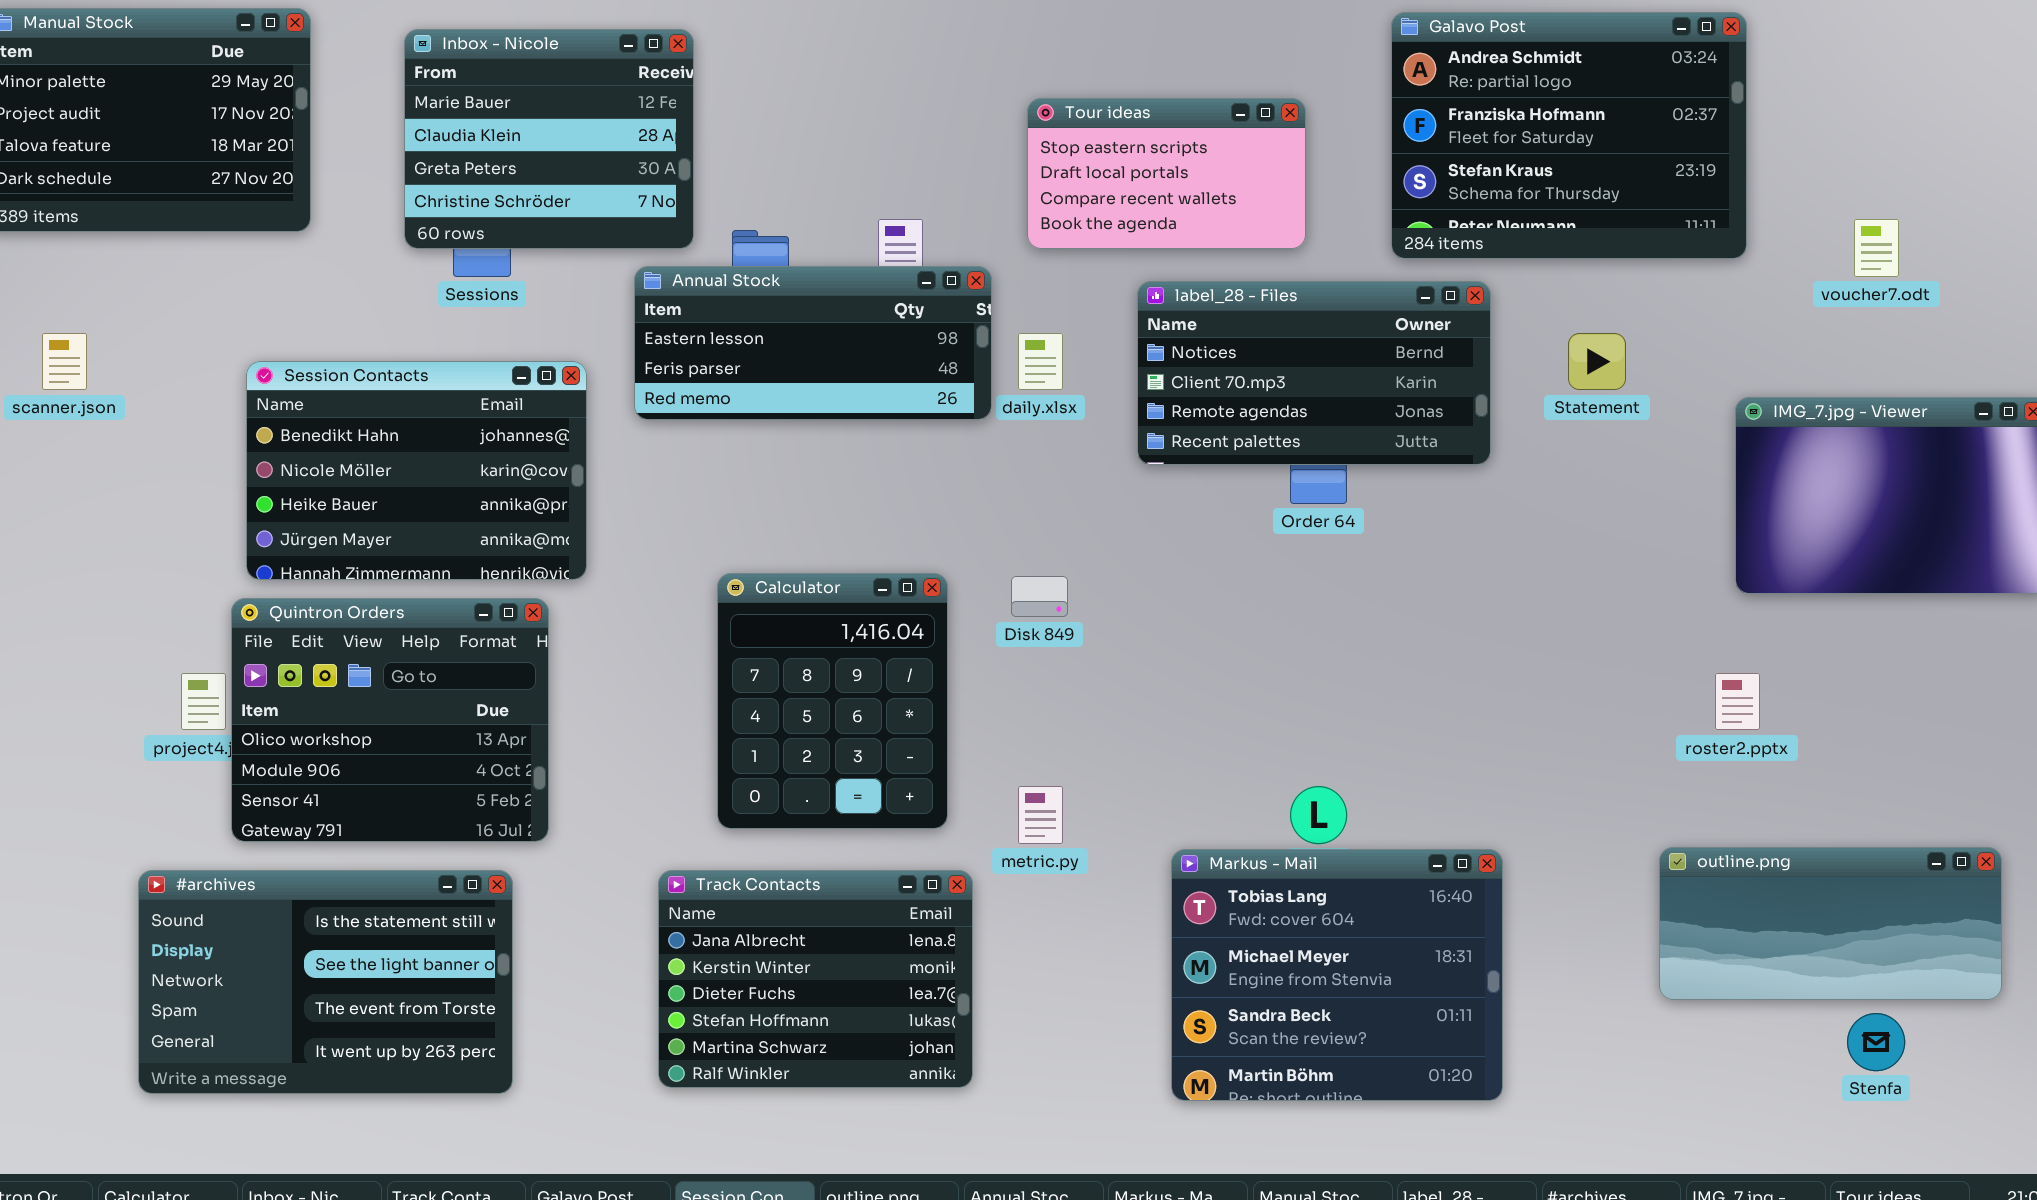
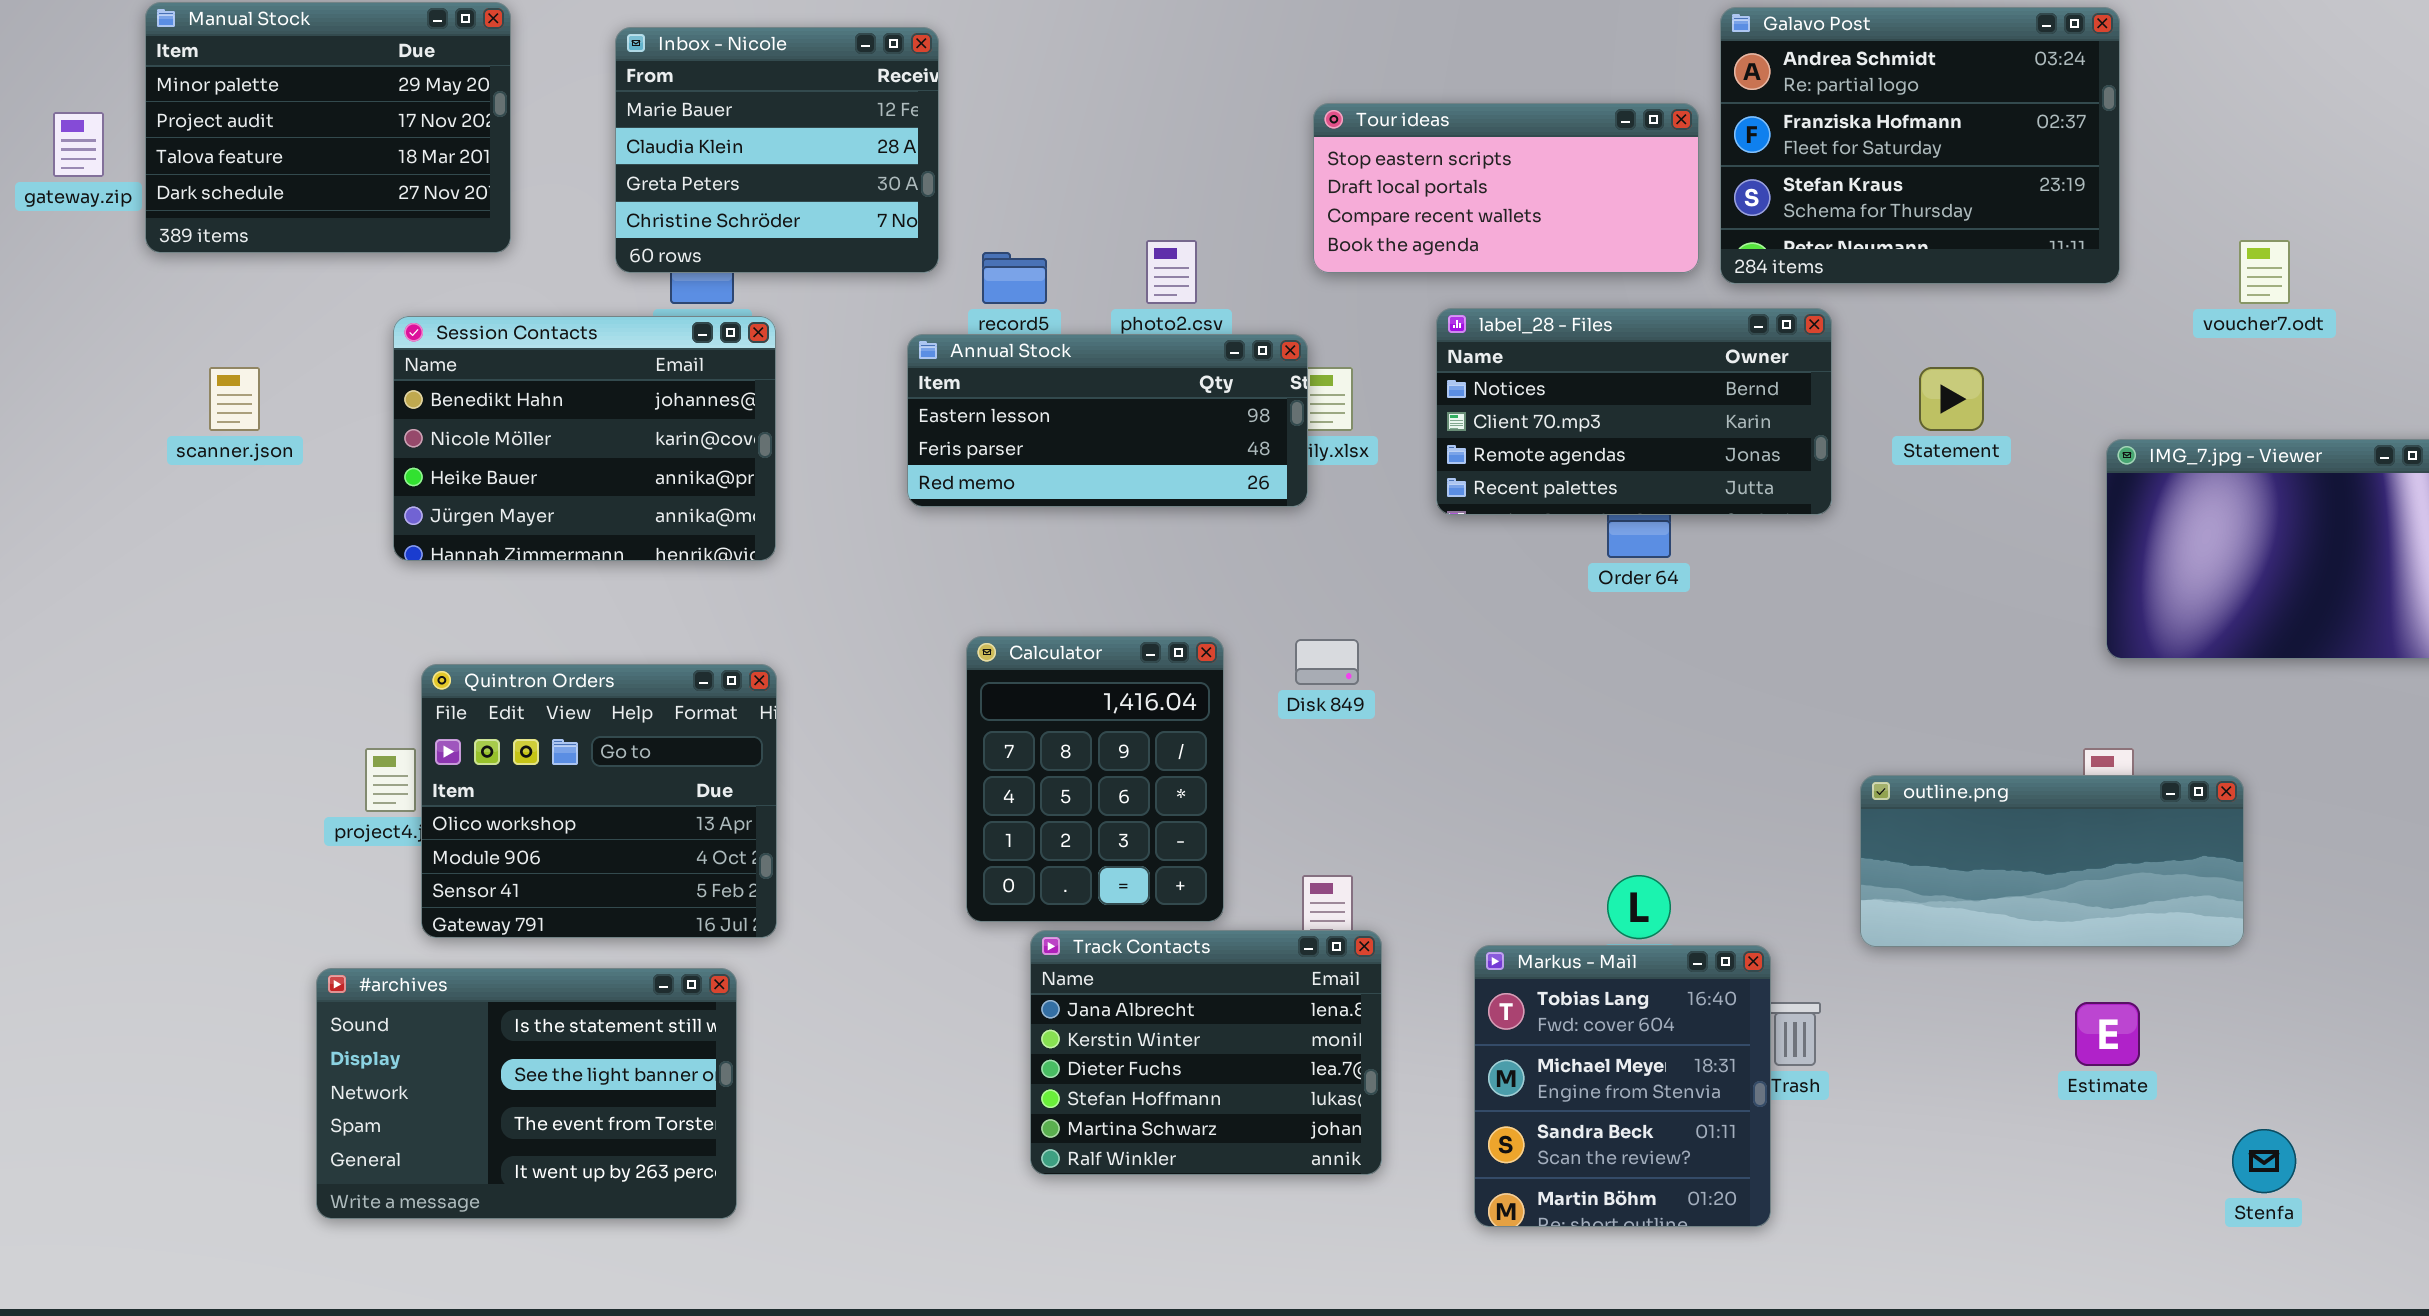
Tour ideas: [1027,98,1306,249] -> [1313,103,1699,273], resized
Annual Stock: [634,266,992,420] -> [907,334,1308,507], moved
Session Contacts: [246,361,587,580] -> [393,316,776,561], moved
outline.png: [1659,847,2002,1000] -> [1860,775,2244,947], moved
Markus - Mail: [1171,849,1503,1101] -> [1474,945,1771,1227], resized
Track Contacts: [658,870,973,1088] -> [1030,930,1382,1175], moved

